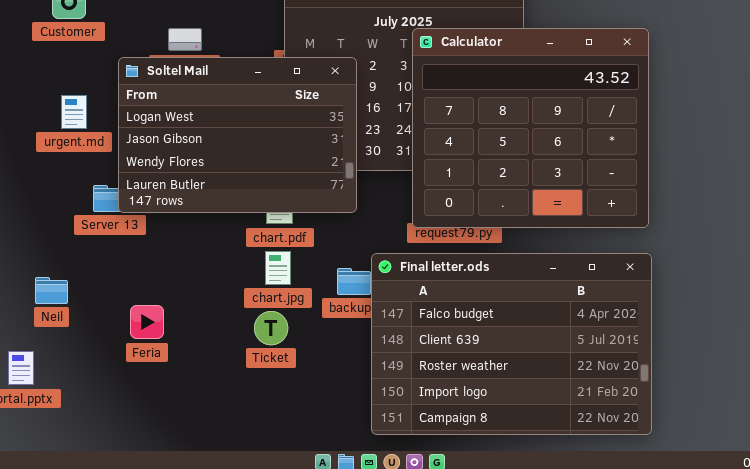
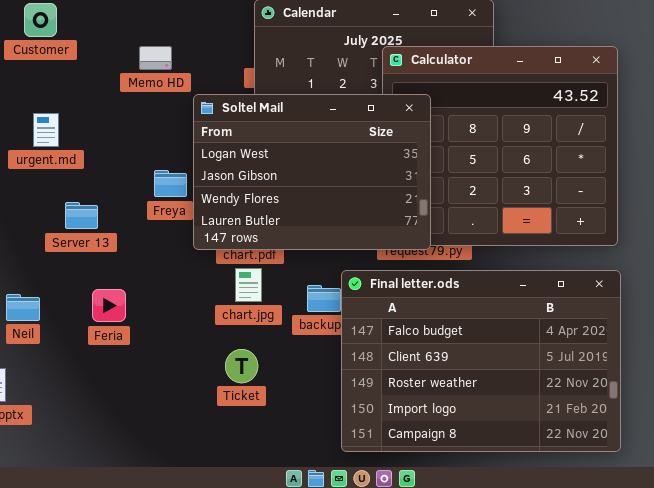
Soltel Mail: [118,57,357,213] -> [193,94,431,250], moved
Feria: [130,305,164,339] -> [92,289,126,322], moved
Ticket: [254,311,288,345] -> [225,349,258,383], moved

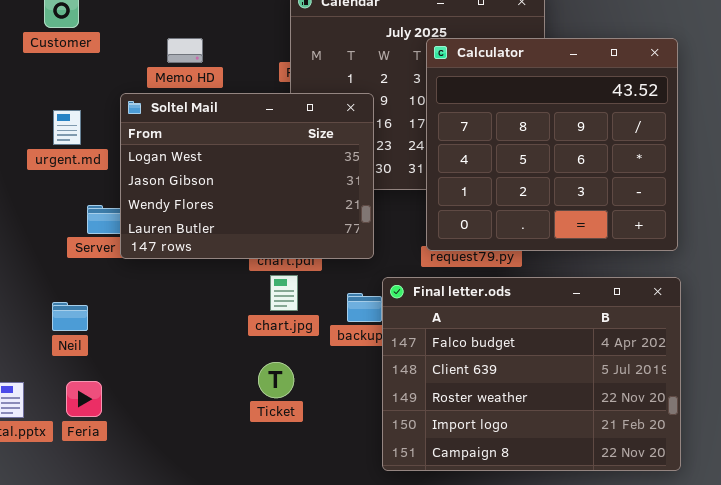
Soltel Mail: [193,94,431,250] -> [120,93,374,259], moved
Feria: [92,289,126,322] -> [66,381,102,417], moved
Neil: [6,294,40,321] -> [52,302,88,331], moved

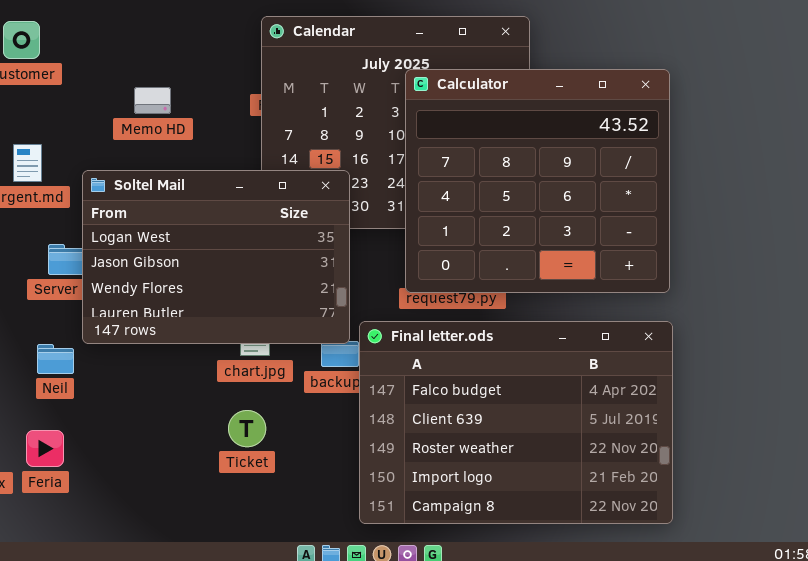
Memo HD: [167,38,203,63] -> [134,87,171,114], moved
Soltel Mail: [120,93,374,259] -> [82,170,350,344], moved
Neil: [52,302,88,331] -> [37,344,74,374], moved

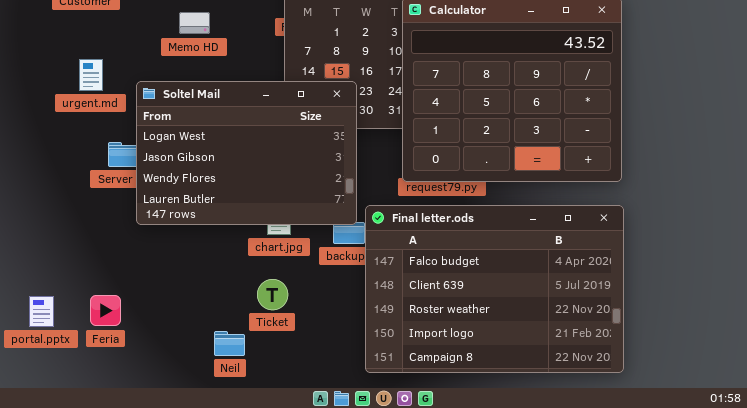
Neil: [37,344,74,374] -> [214,331,245,356], moved

